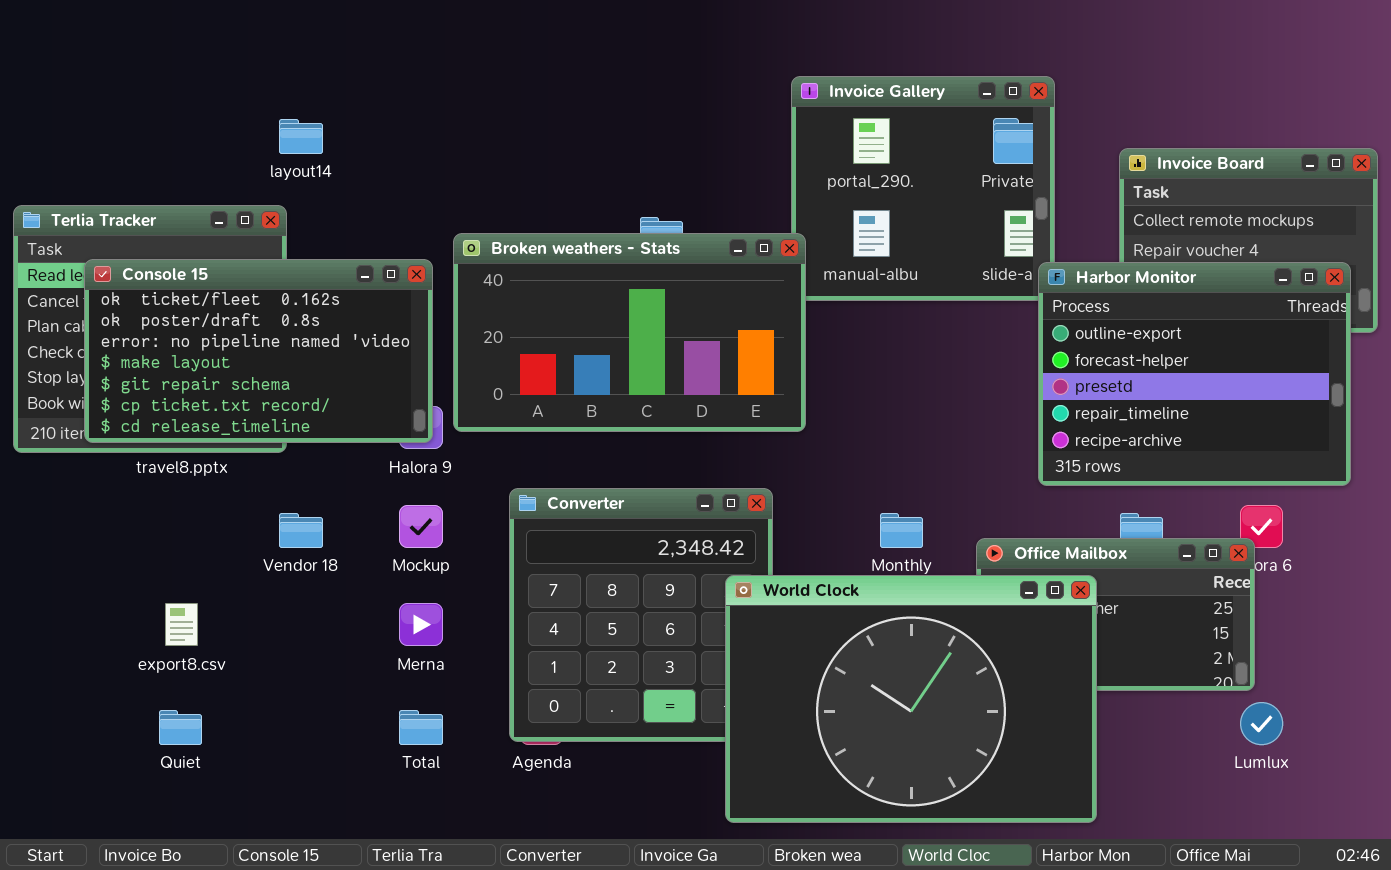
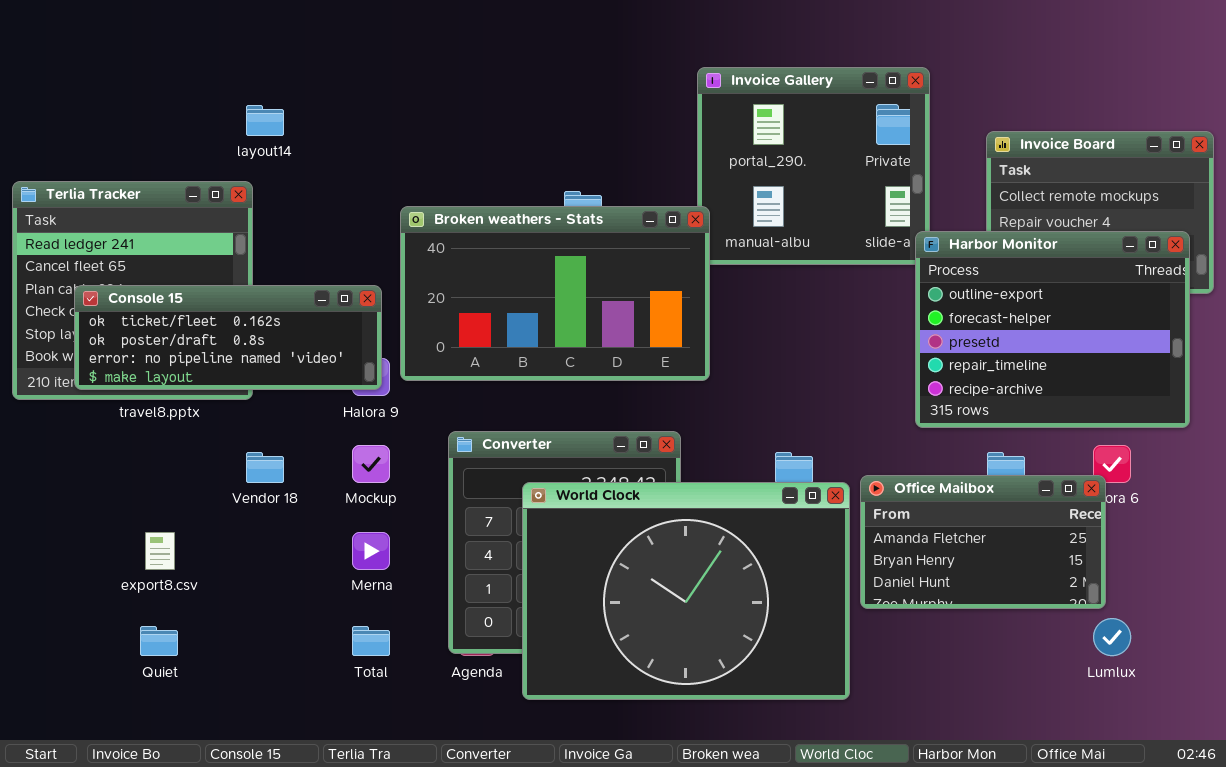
Console 15: [84,259,433,443] -> [74,285,382,390], resized
World Clock: [725,575,1097,823] -> [522,482,850,700], moved

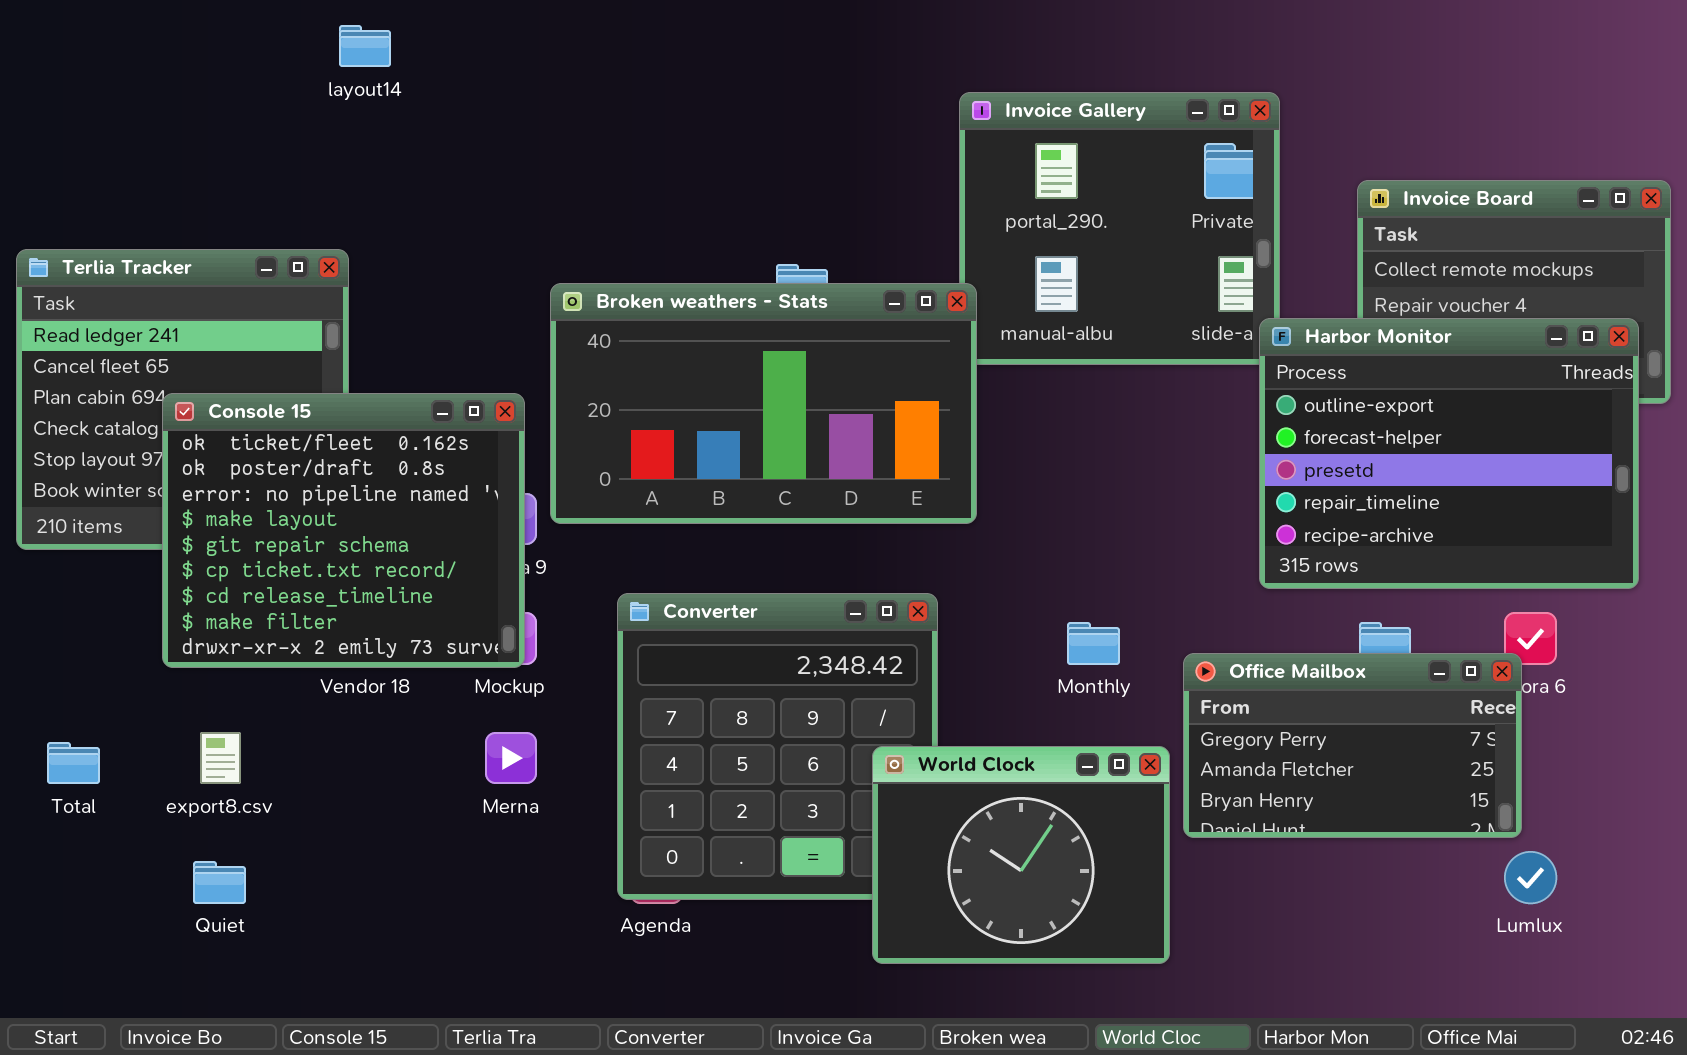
layout14: [246,105,284,136] -> [339,25,391,67], moved
Console 15: [74,285,382,390] -> [162,393,525,668], resized
Office Mailbox: [860,475,1106,609] -> [1183,653,1522,838], scrolled up 1 row
World Clock: [522,482,850,700] -> [872,746,1170,964], resized
Total: [352,626,390,656] -> [47,742,100,784], moved

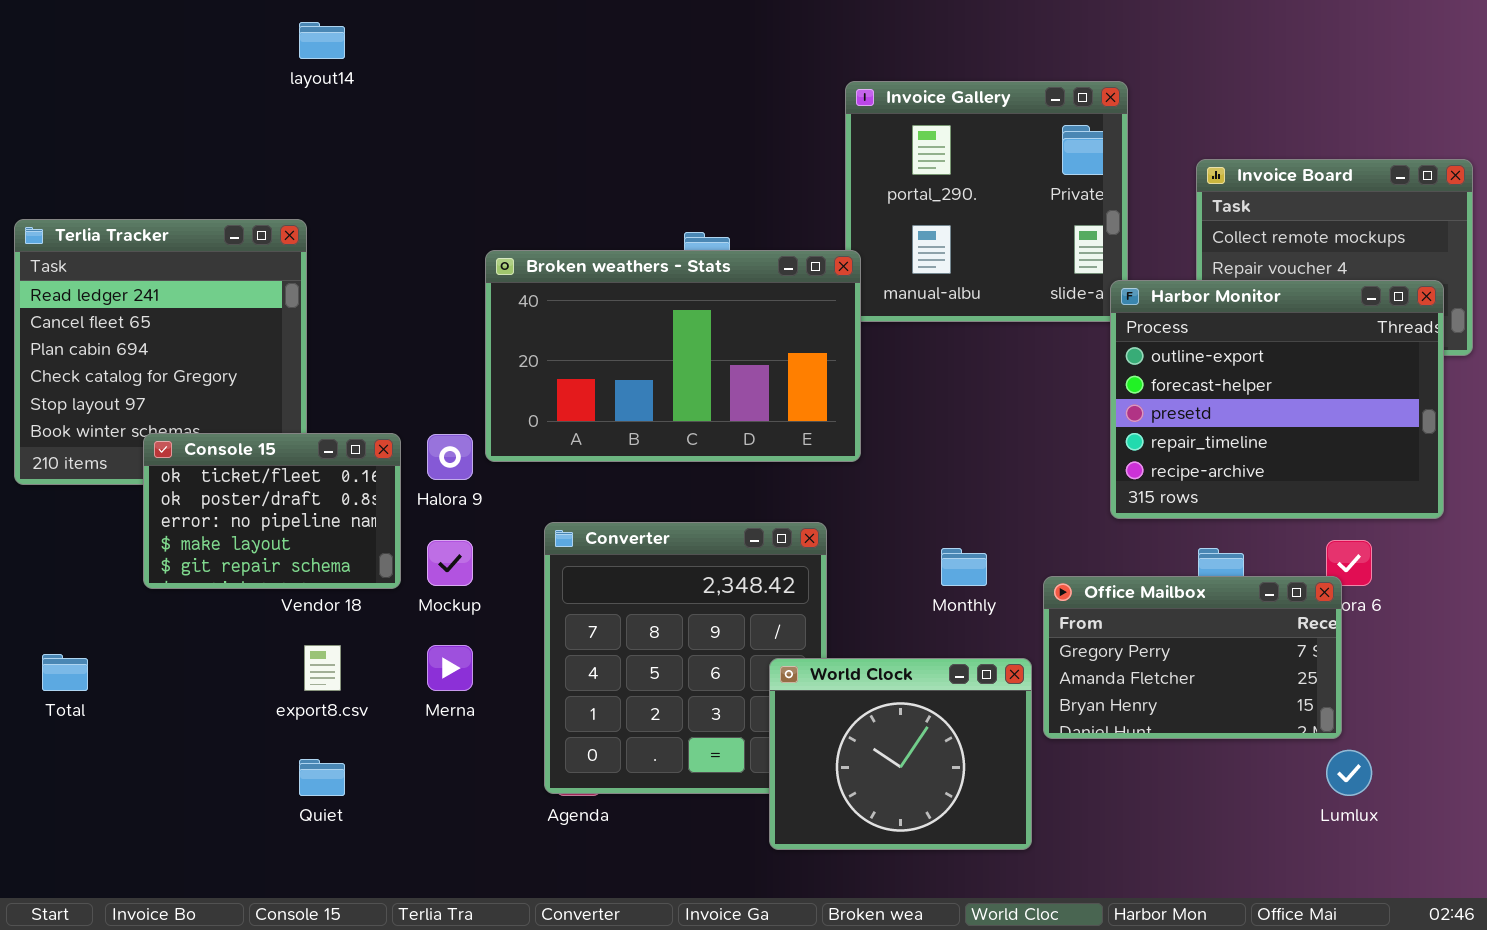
Console 15: [162,393,525,668] -> [143,433,401,589], resized
export8.csv: [200,732,241,784] -> [304,645,341,691], moved
Quiet: [193,861,246,904] -> [299,759,345,796], moved

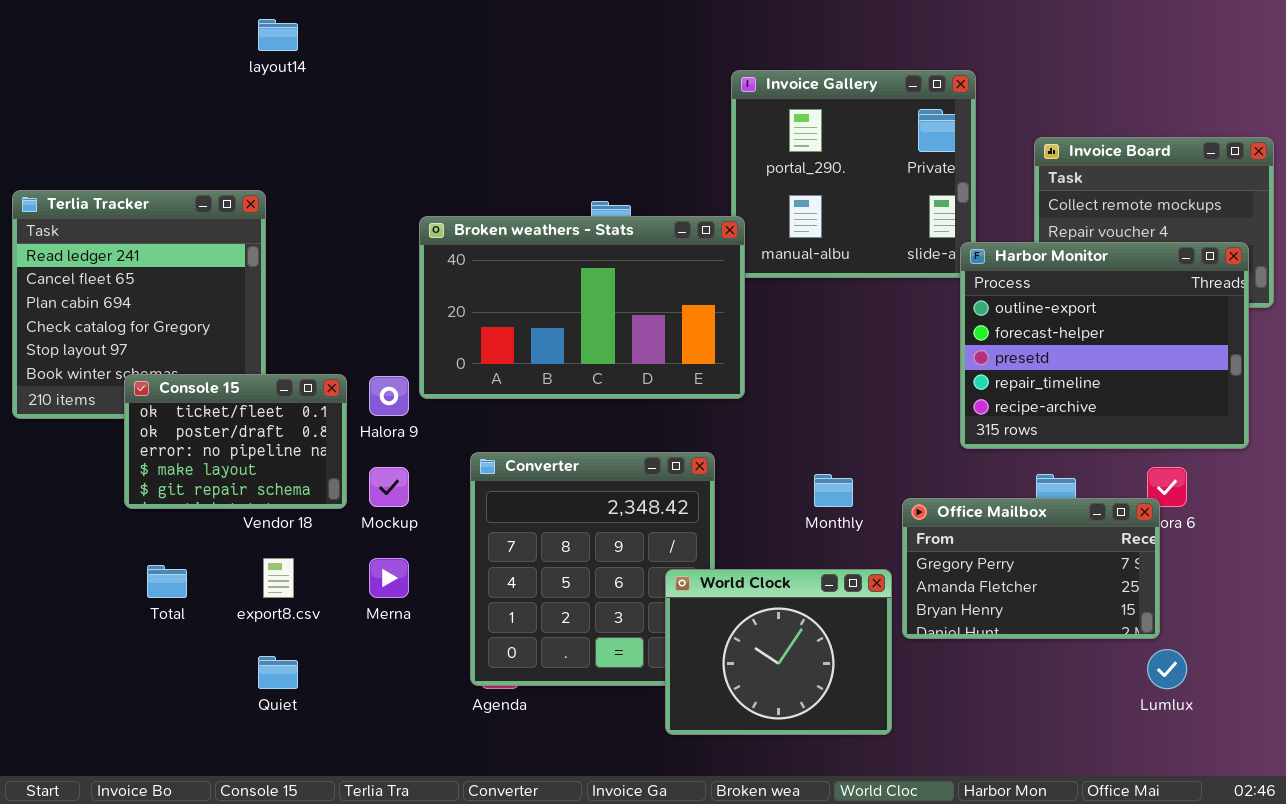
Total: [42,654,88,691] -> [147,565,187,598], moved

